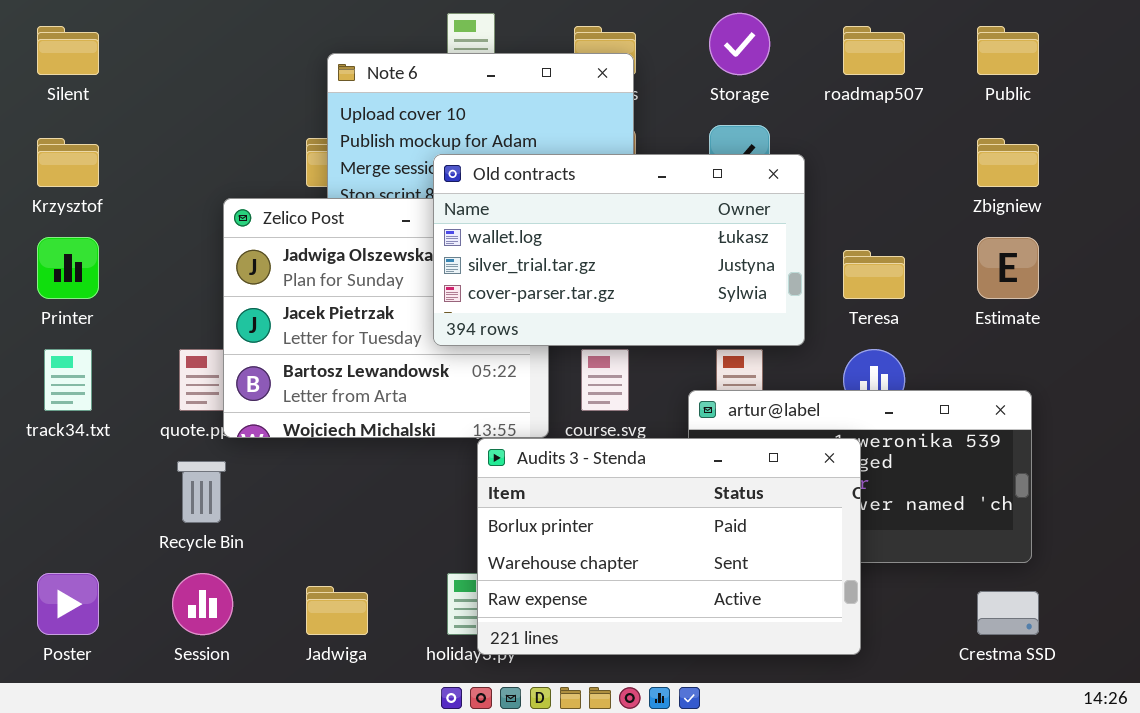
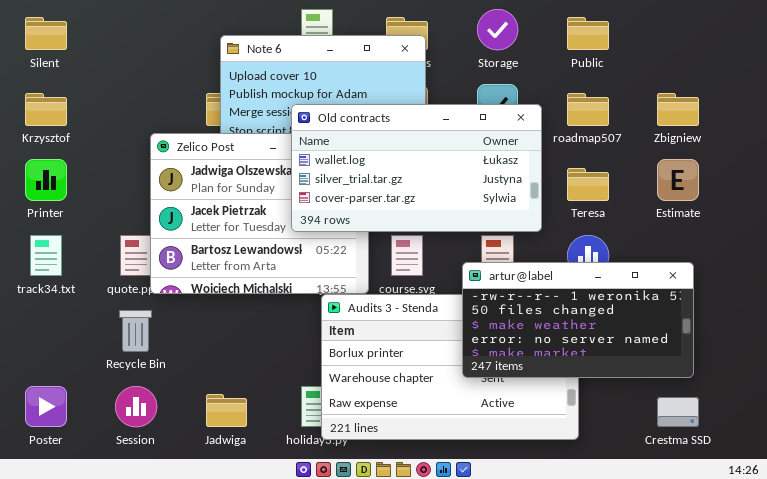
roadmap507: [843,26,905,75] -> [567,93,609,126], moved
Public: [977,26,1039,75] -> [567,17,609,50], moved
artur@label: [688,390,1032,563] -> [462,262,694,378], raised

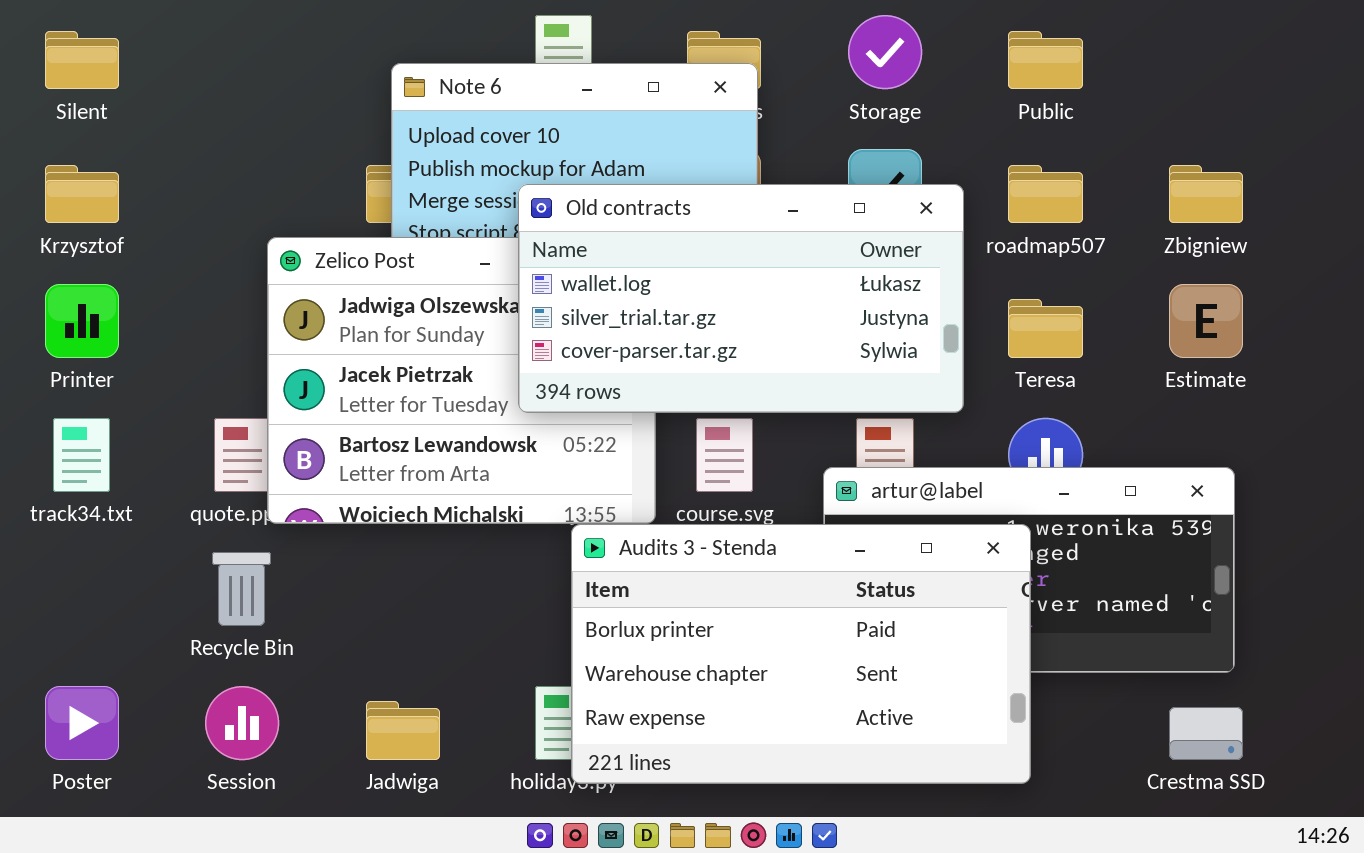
Audits 3 - Stenda: [321,294,579,440] -> [571,524,1031,784], raised

